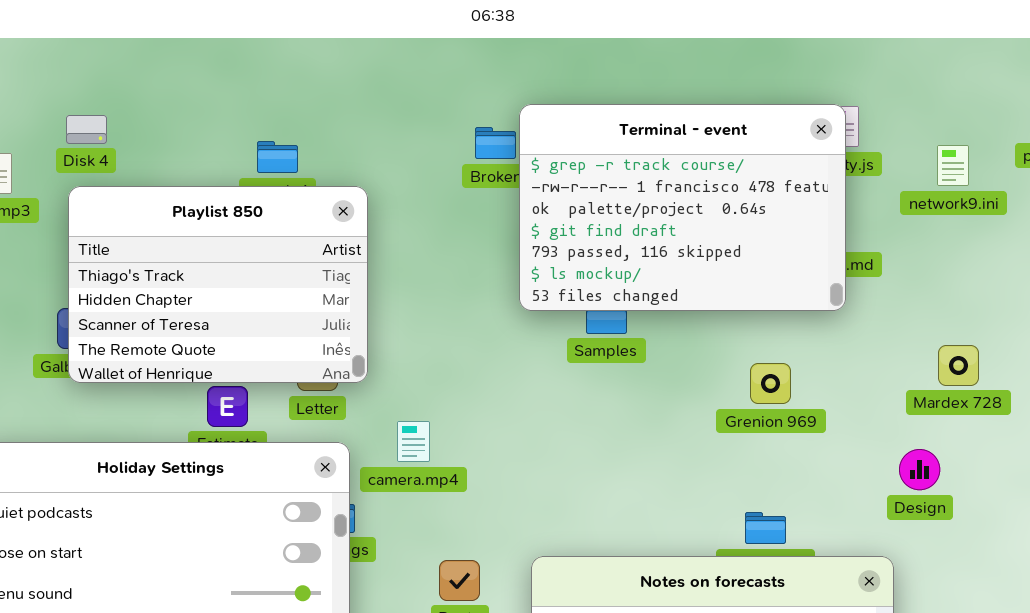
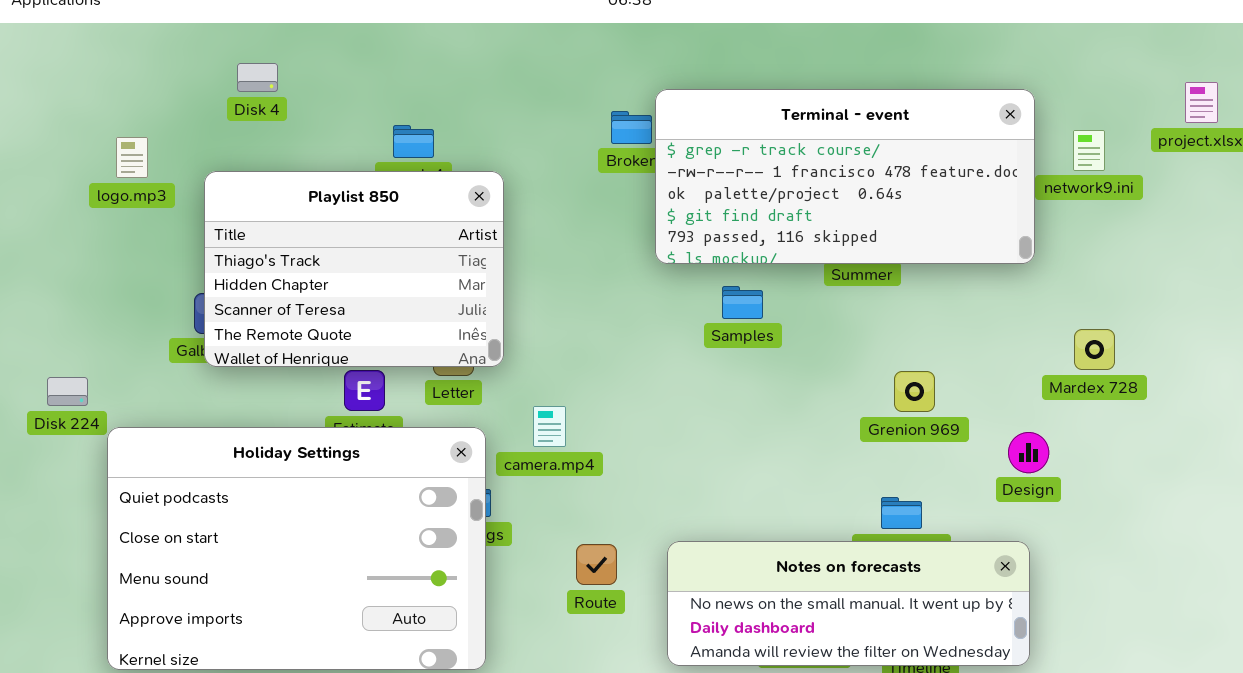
Terminal - event: [519,104,846,311] -> [655,89,1035,264], resized
Disk 4: [66,115,107,144] -> [237,63,278,92], moved
Grenion 969: [750,363,791,404] -> [894,371,935,412], moved
Design: [899,449,940,490] -> [1008,432,1049,473], moved

